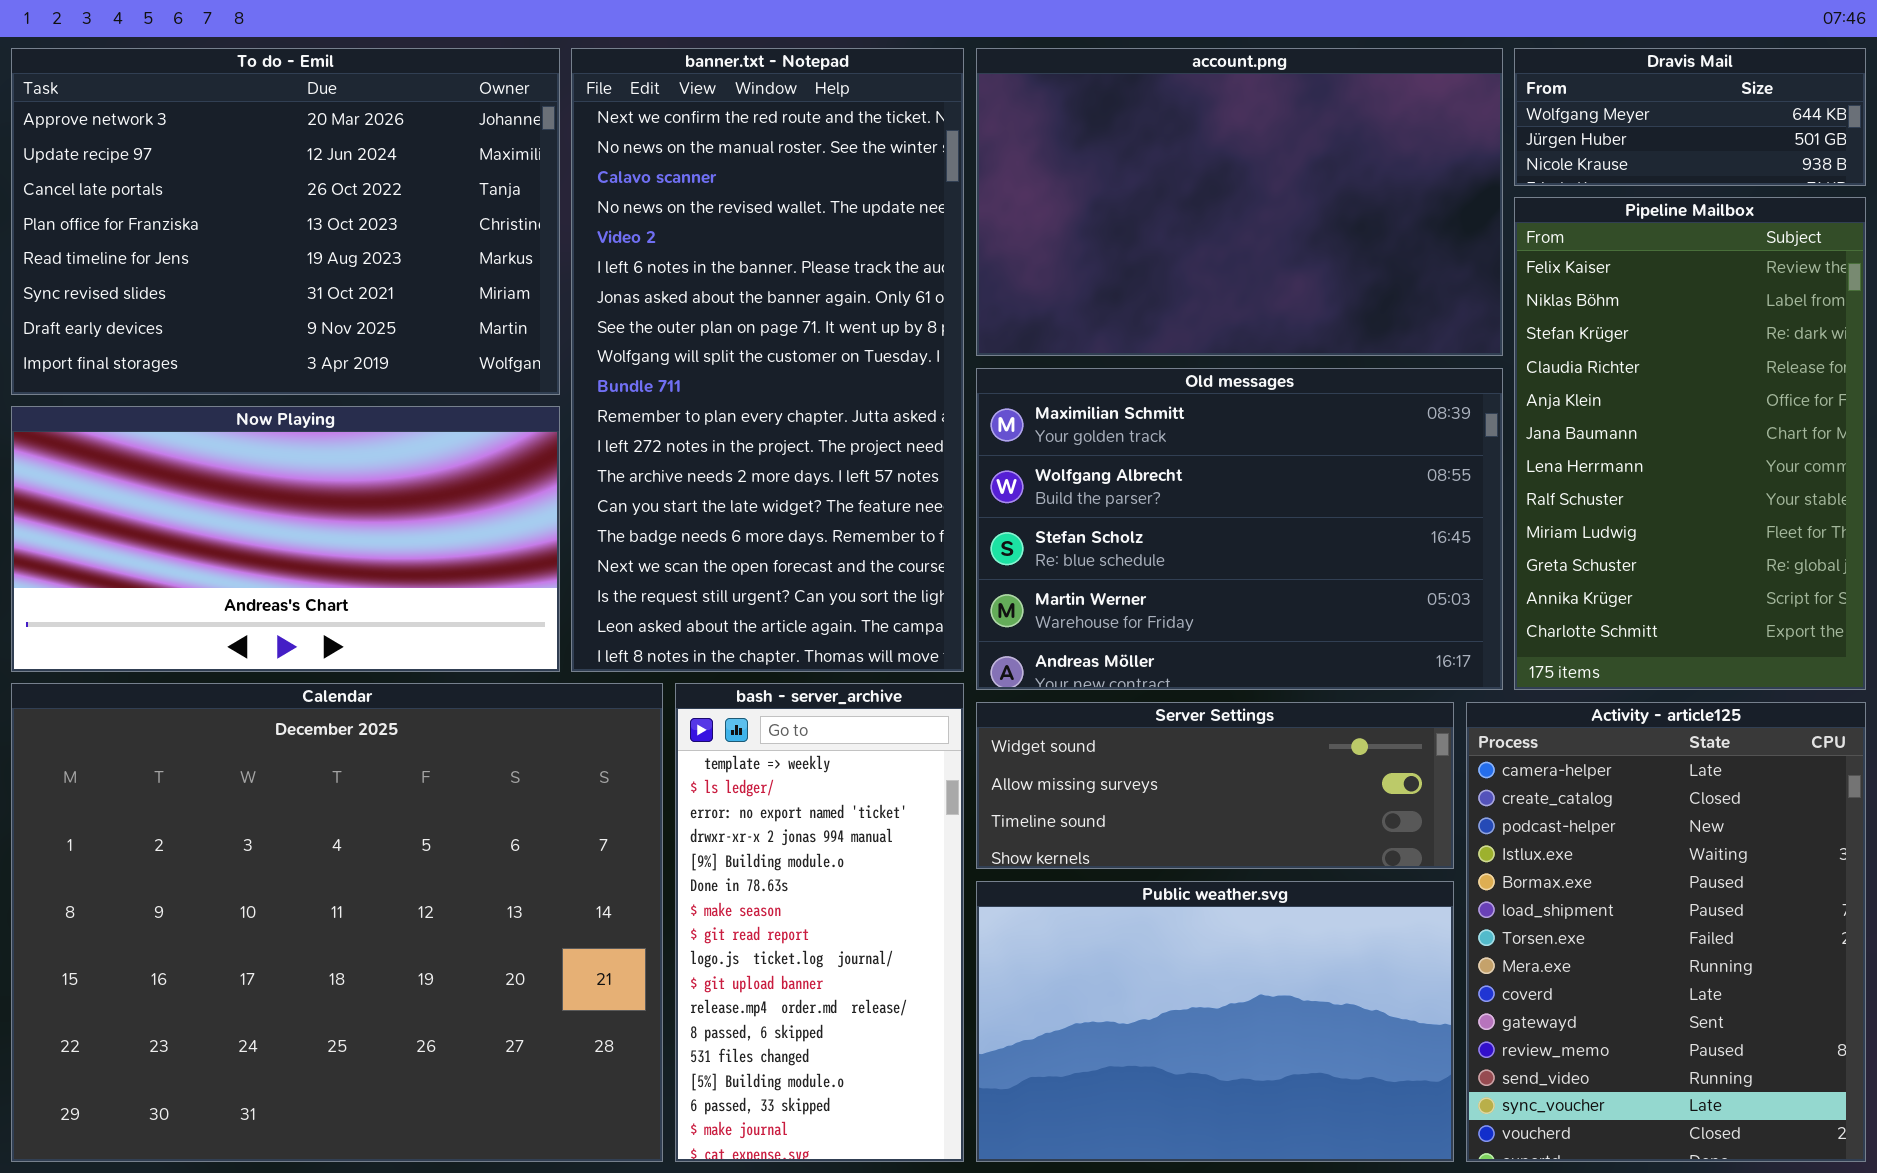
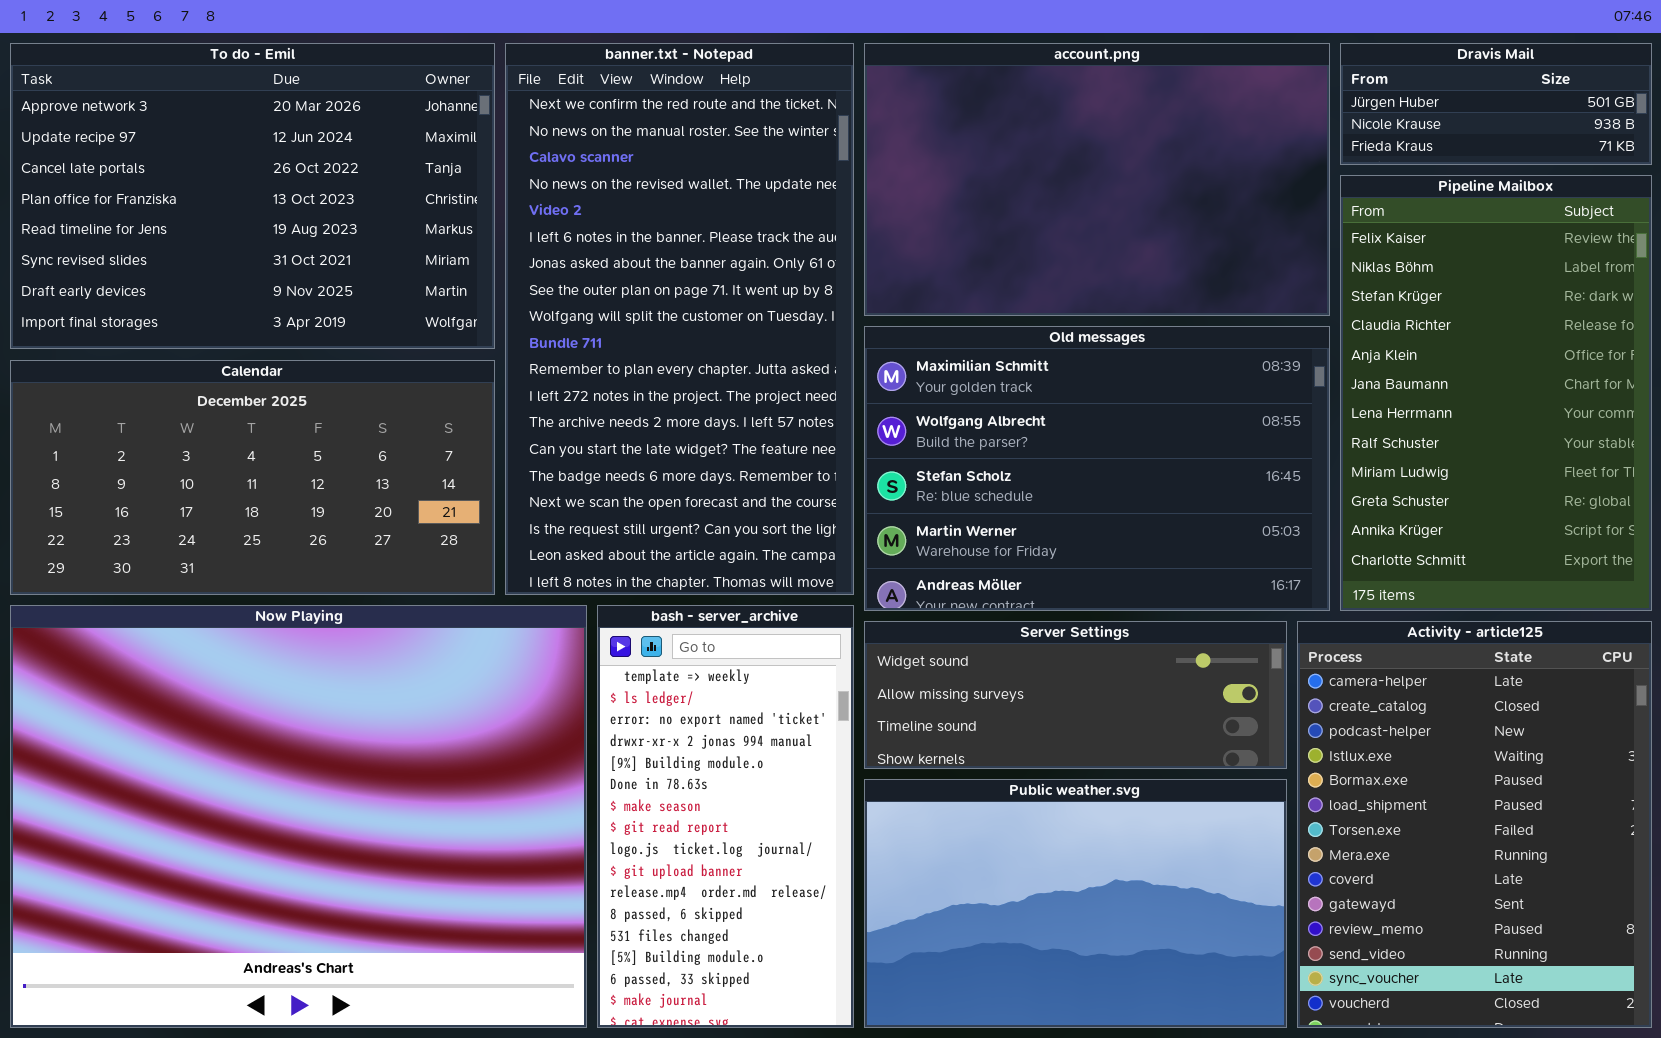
Dravis Mail: [1514,48,1866,186] -> [1340,43,1652,165], scrolled down 1 row
Now Playing: [11,406,560,672] -> [10,605,587,1028], moved, resized
Calendar: [11,683,663,1162] -> [10,360,495,595], moved, resized

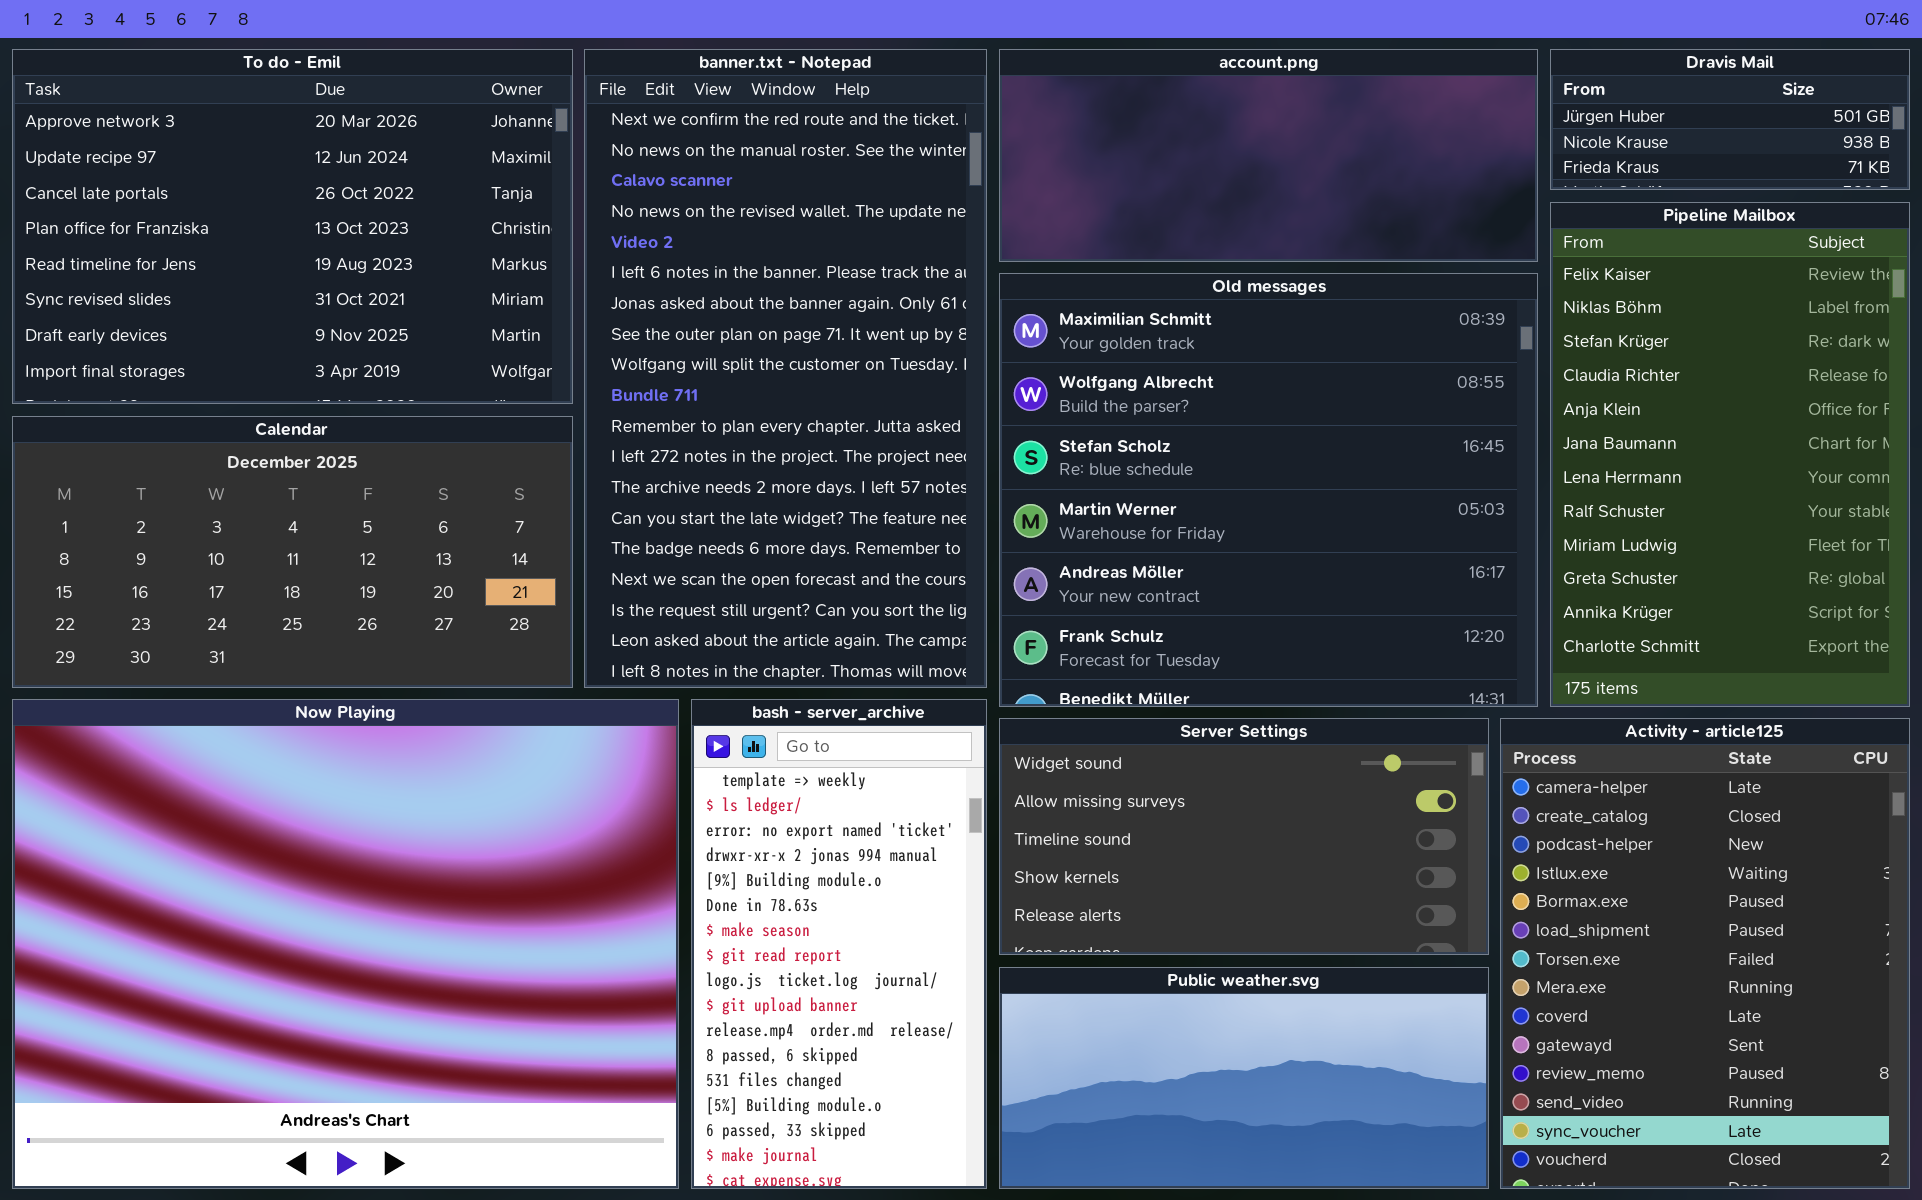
account.png: [864,43,1330,316] -> [999,49,1538,262], resized
Old messages: [864,326,1330,611] -> [999,273,1538,707], resized
Server Settings: [864,621,1287,769] -> [999,718,1489,955], resized
Public weather.svg: [864,779,1287,1028] -> [999,967,1489,1189], resized

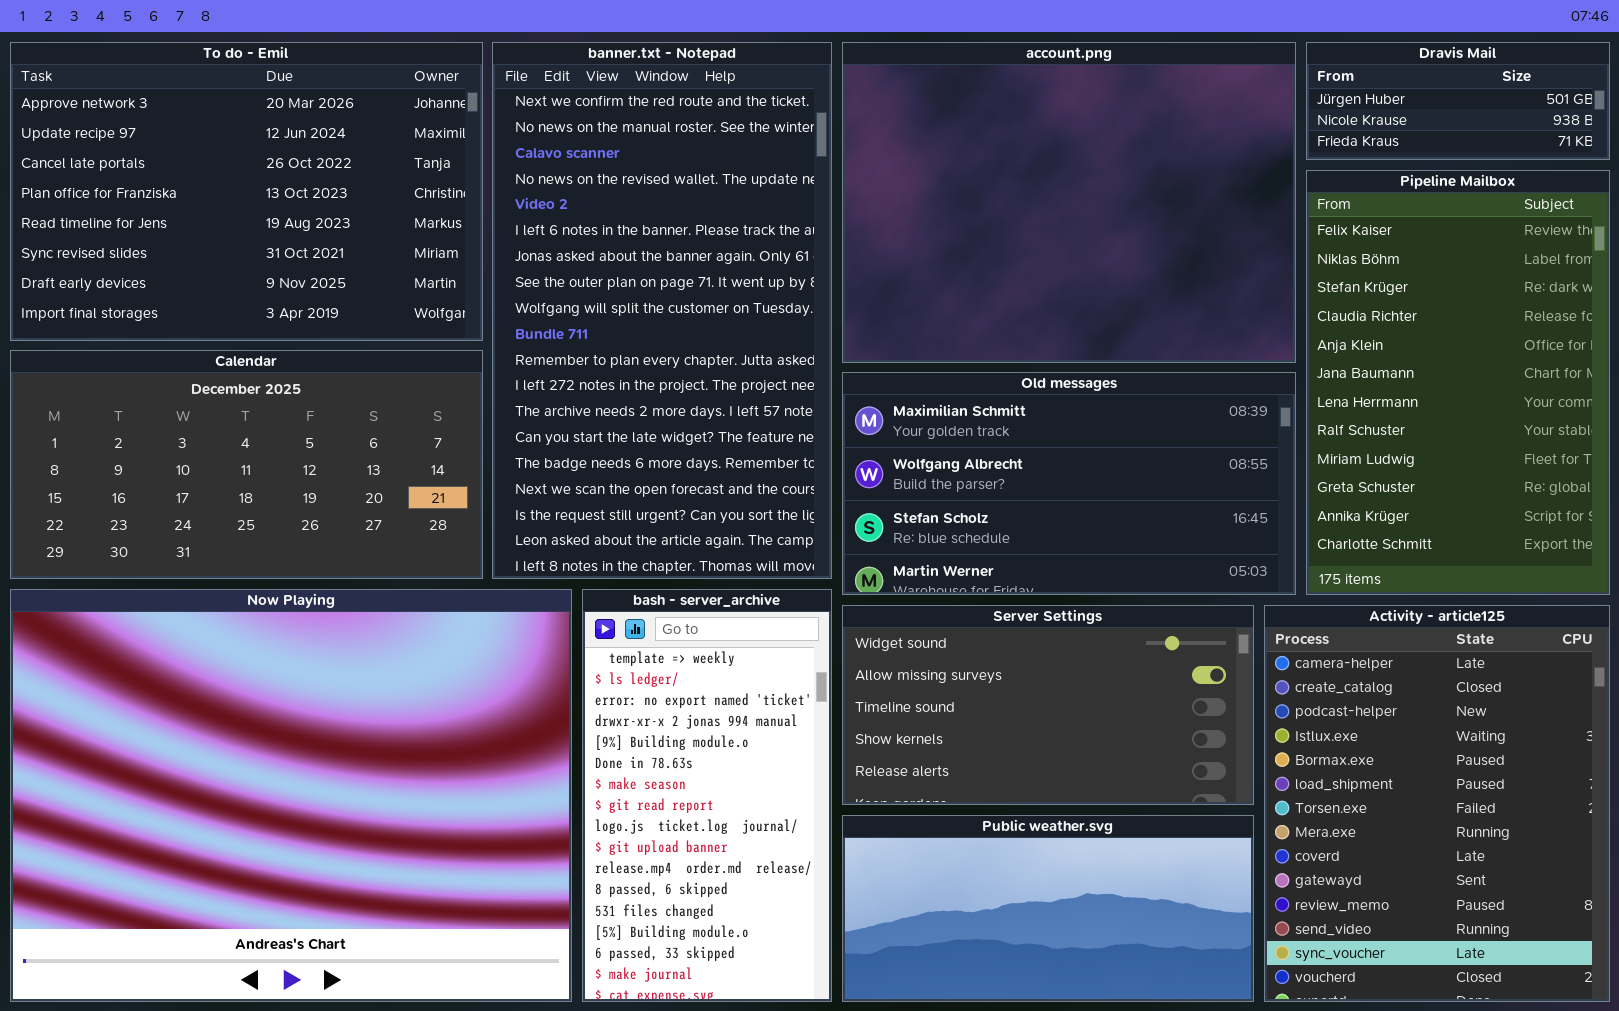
account.png: [999,49,1538,262] -> [842,42,1296,363], resized
Old messages: [999,273,1538,707] -> [842,372,1296,595], resized

